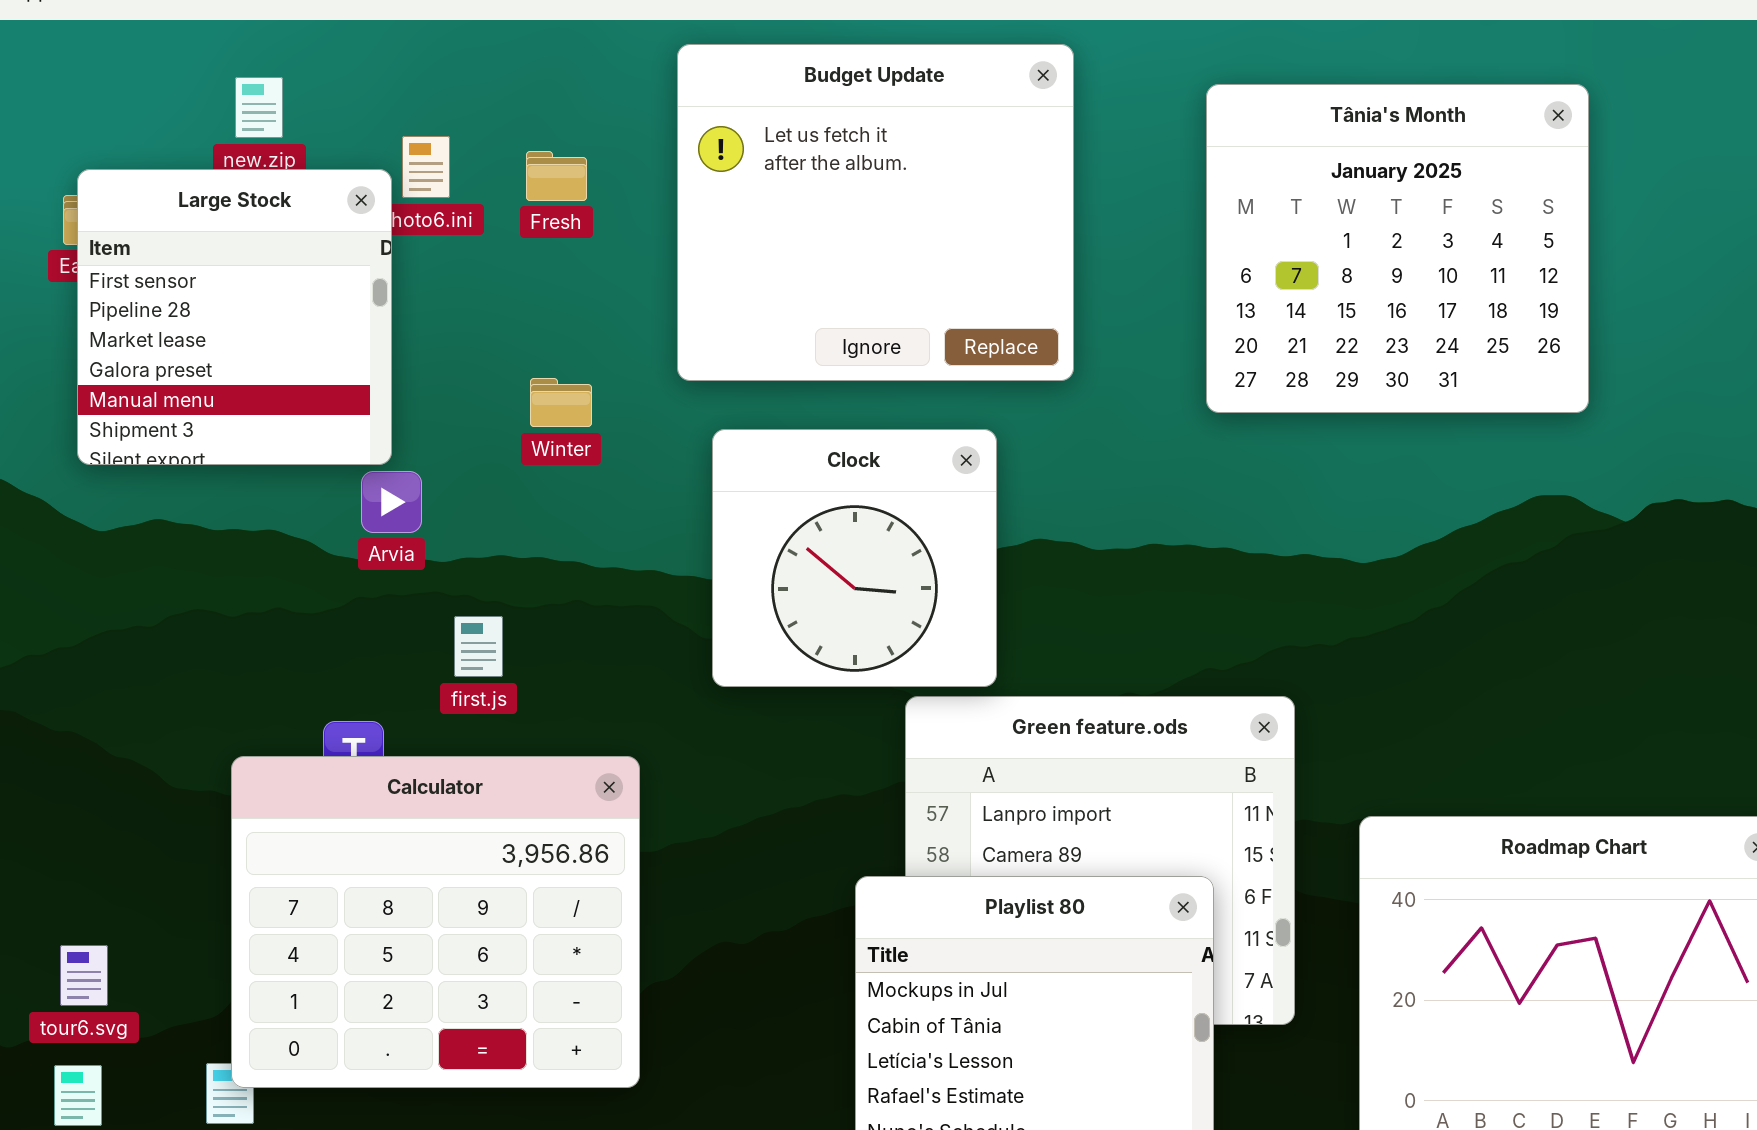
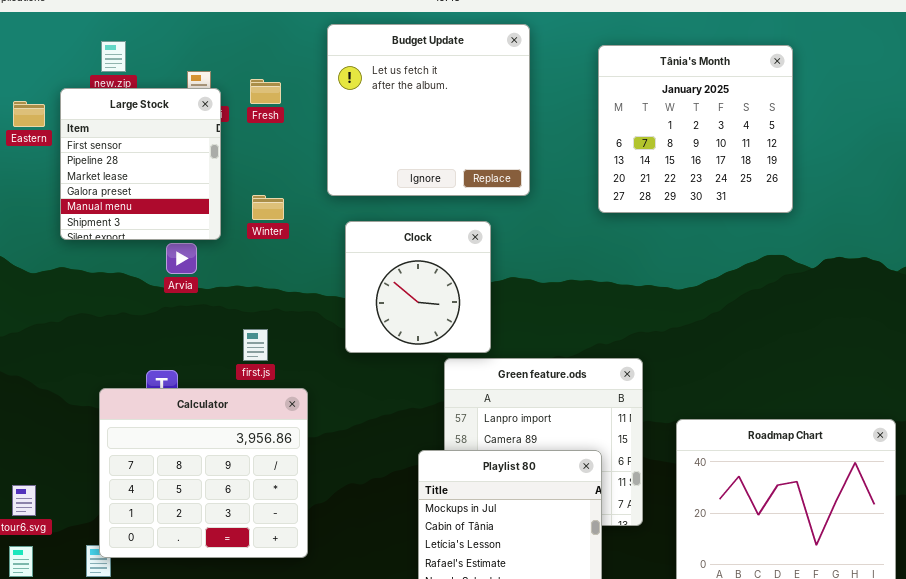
Large Stock: [77,169,392,465] -> [60,88,221,240], moved
first.js: [454,616,503,677] -> [243,329,268,361], moved

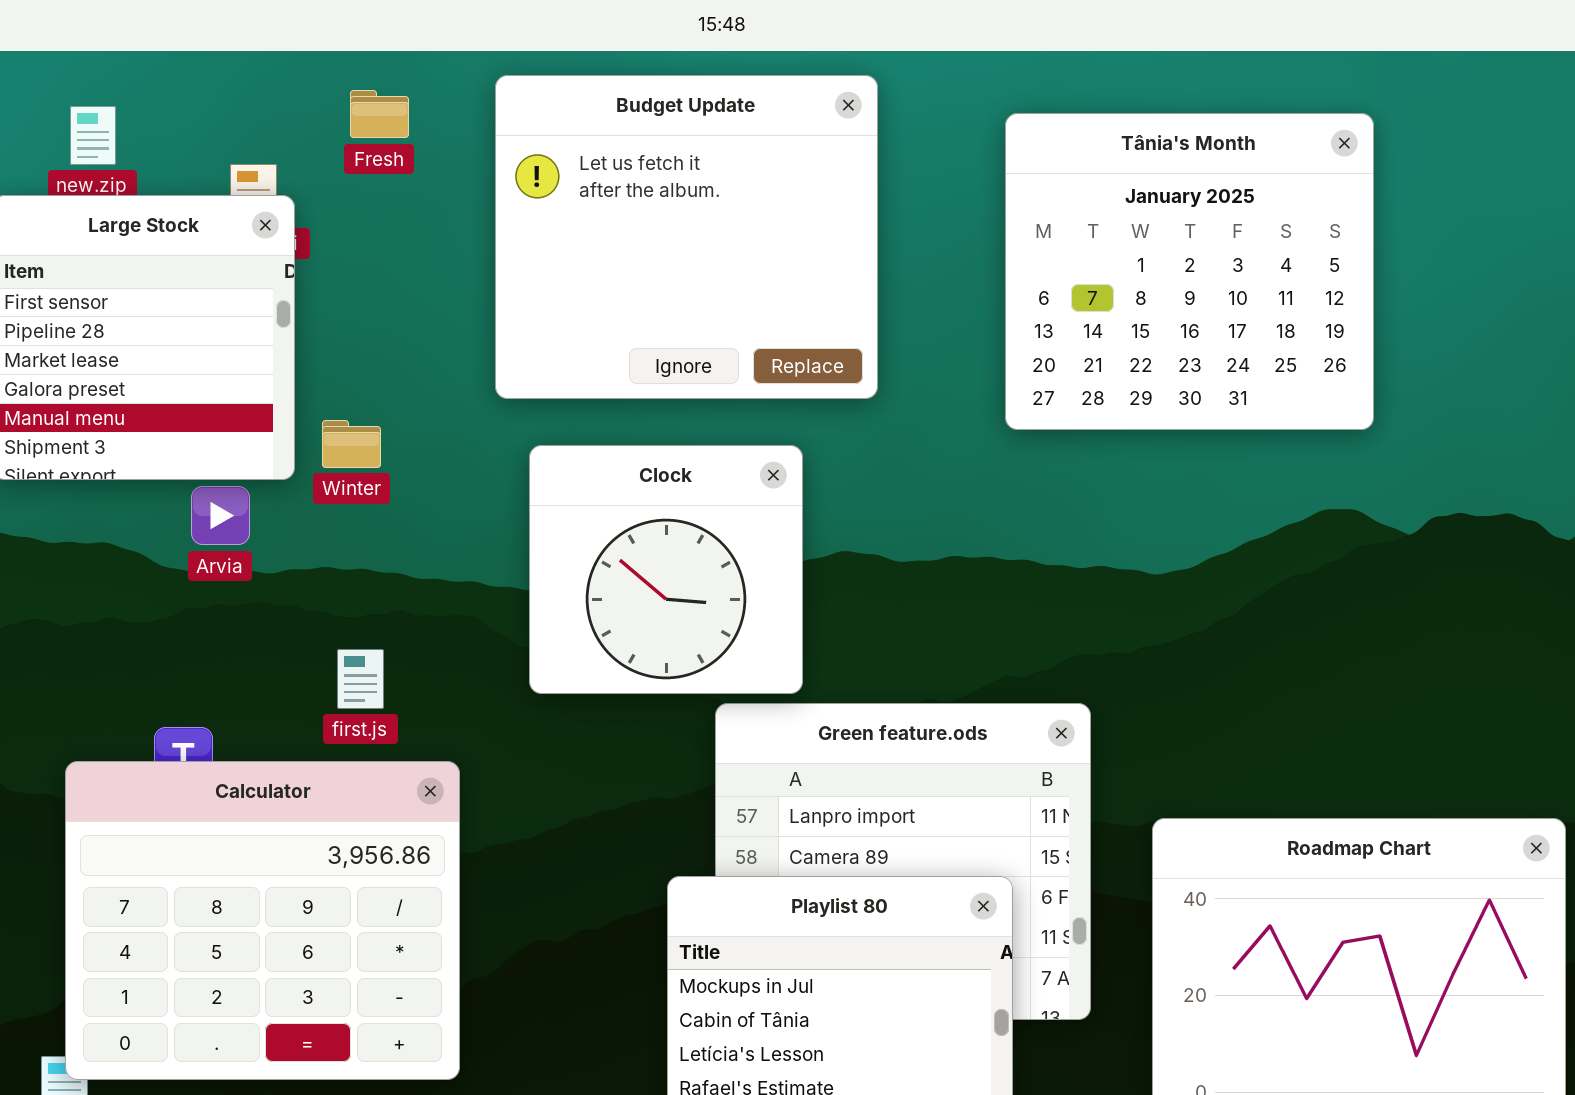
Fresh: [250,79,281,104] -> [350,90,409,138], moved
Winter: [252,195,284,220] -> [322,420,381,468], moved

